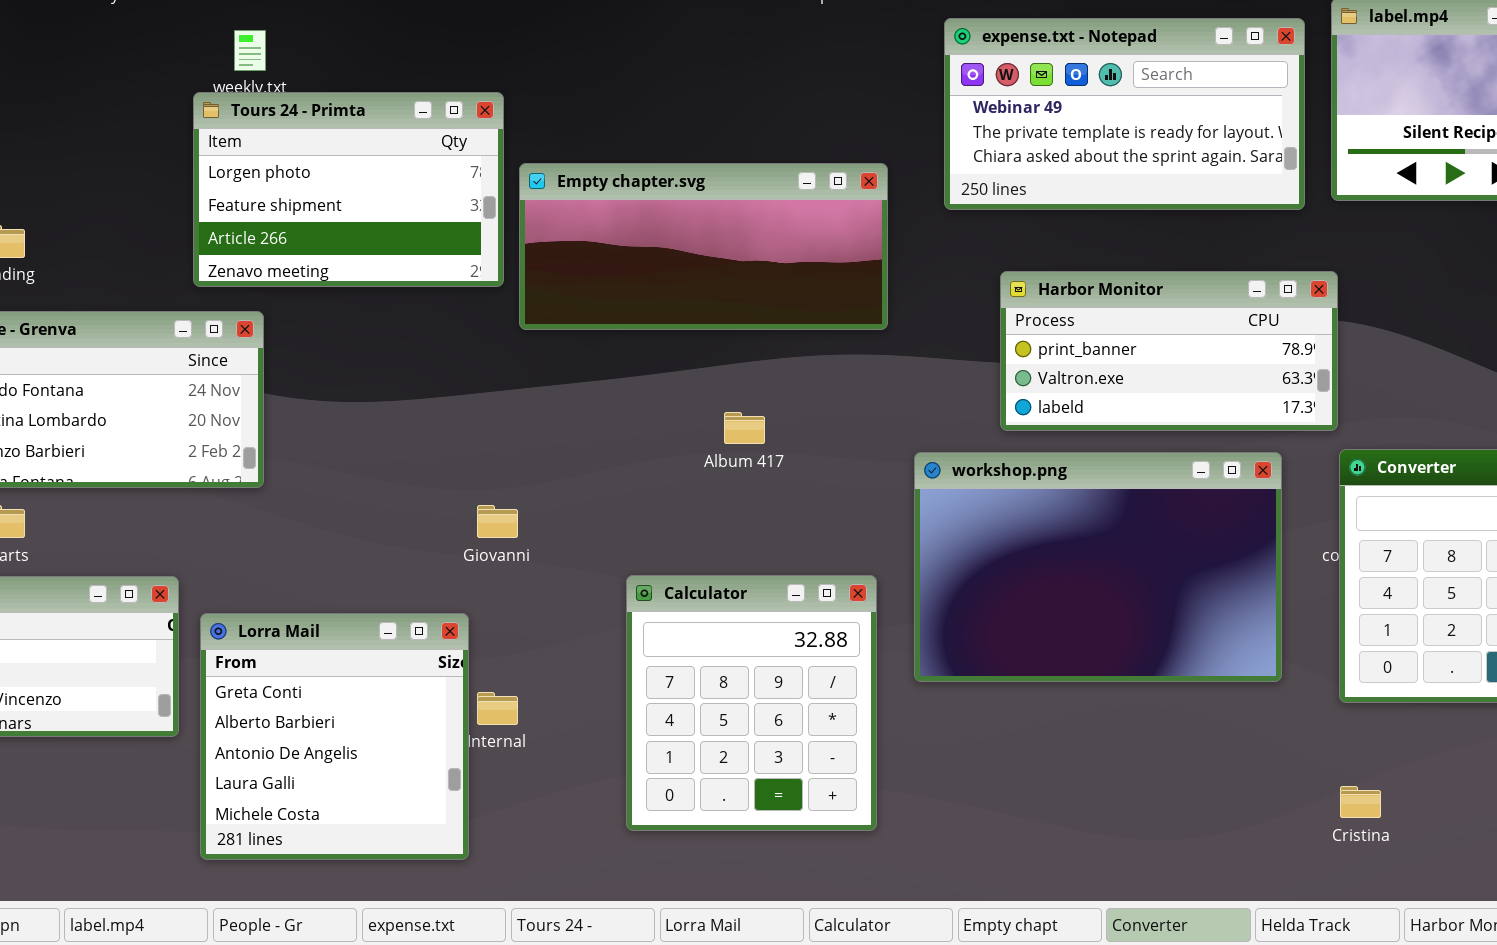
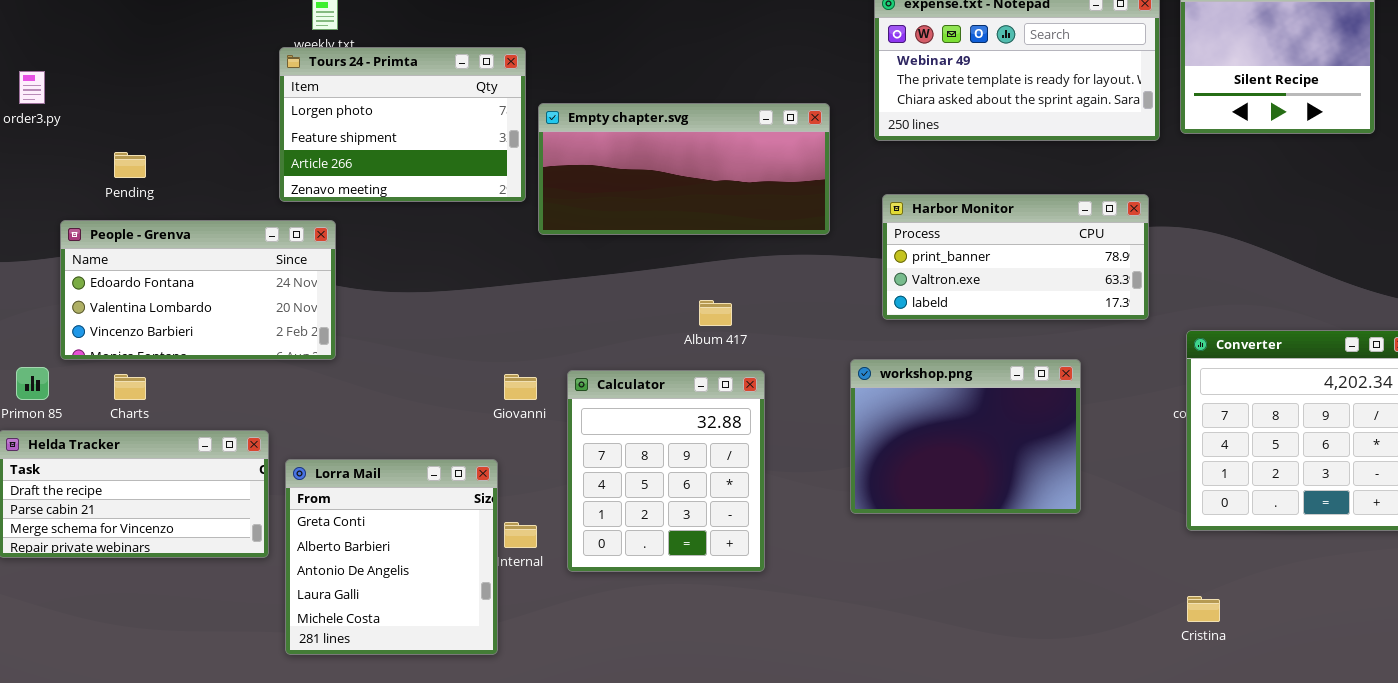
Harbor Monitor: [1000,271,1338,431] -> [882,194,1149,320], moved
workshop.png: [914,452,1282,682] -> [850,359,1081,514], resized
Calculator: [626,575,877,831] -> [567,370,765,572], moved

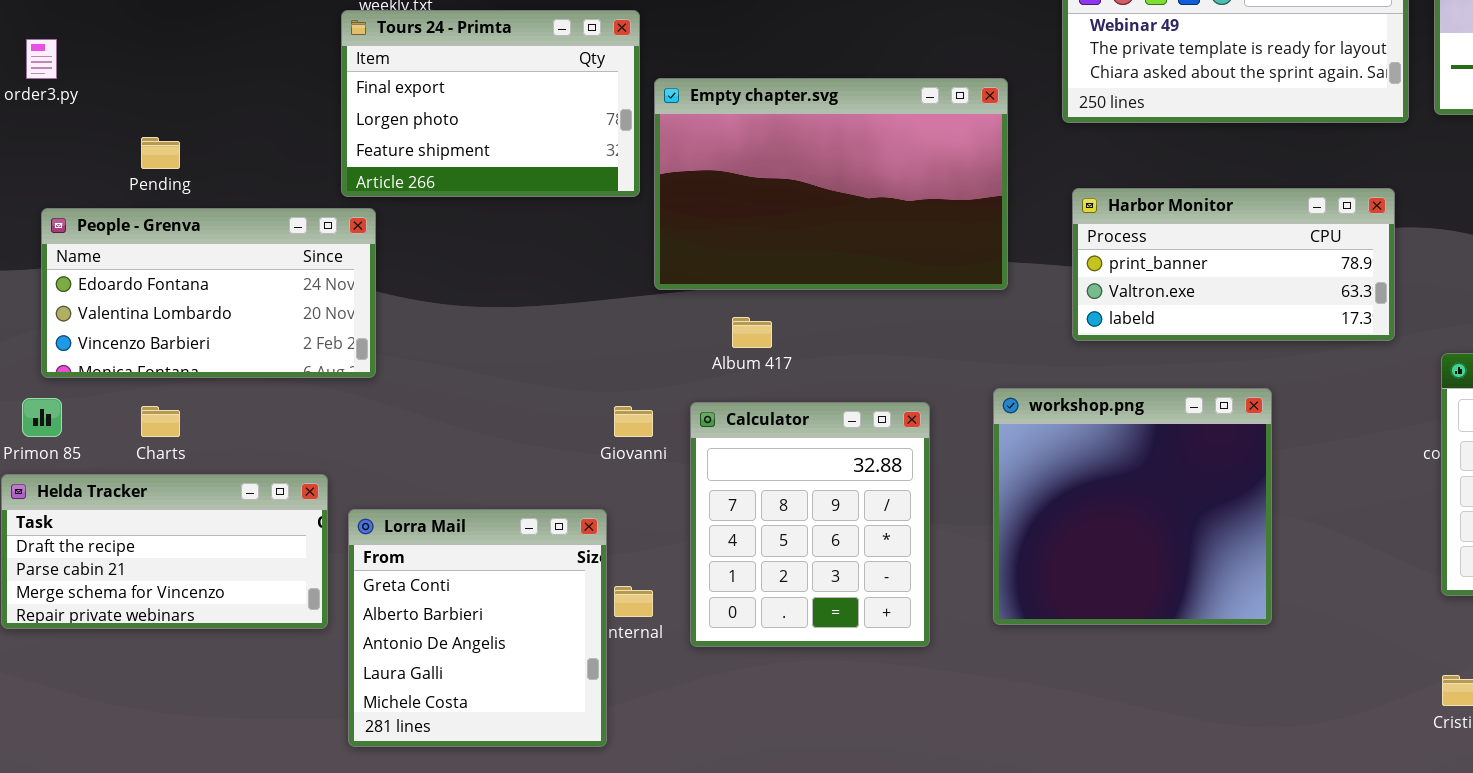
Tours 24 - Primta: [279,47,526,202] -> [341,10,640,197], scrolled up 1 row
Empty chapter.svg: [538,103,830,235] -> [654,78,1008,290], resized
People - Grenva: [60,220,336,360] -> [41,208,376,378], moved
Album 417: [699,300,732,326] -> [732,317,772,348], moved
workshop.png: [850,359,1081,514] -> [993,388,1272,625], moved, resized

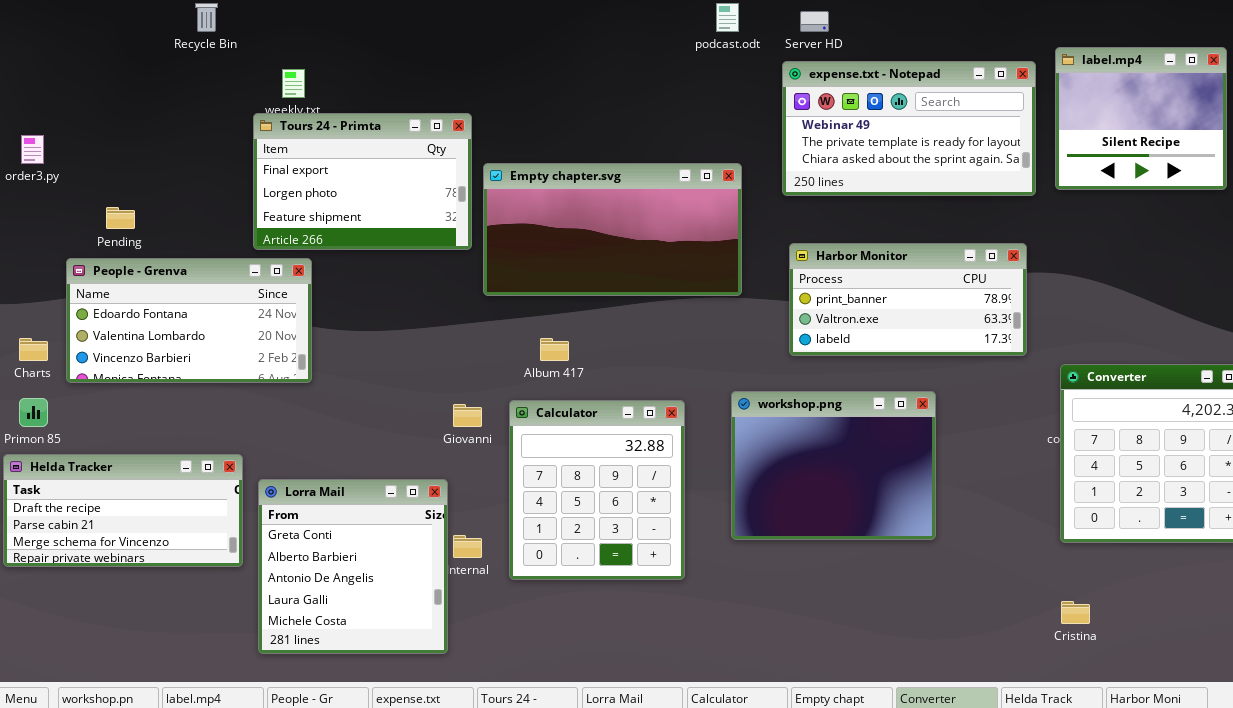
Empty chapter.svg: [654,78,1008,290] -> [483,163,742,296], resized
People - Grenva: [41,208,376,378] -> [66,258,312,383], moved
workshop.png: [993,388,1272,625] -> [731,391,936,540], resized
Charts: [141,406,180,437] -> [19,338,48,361], moved

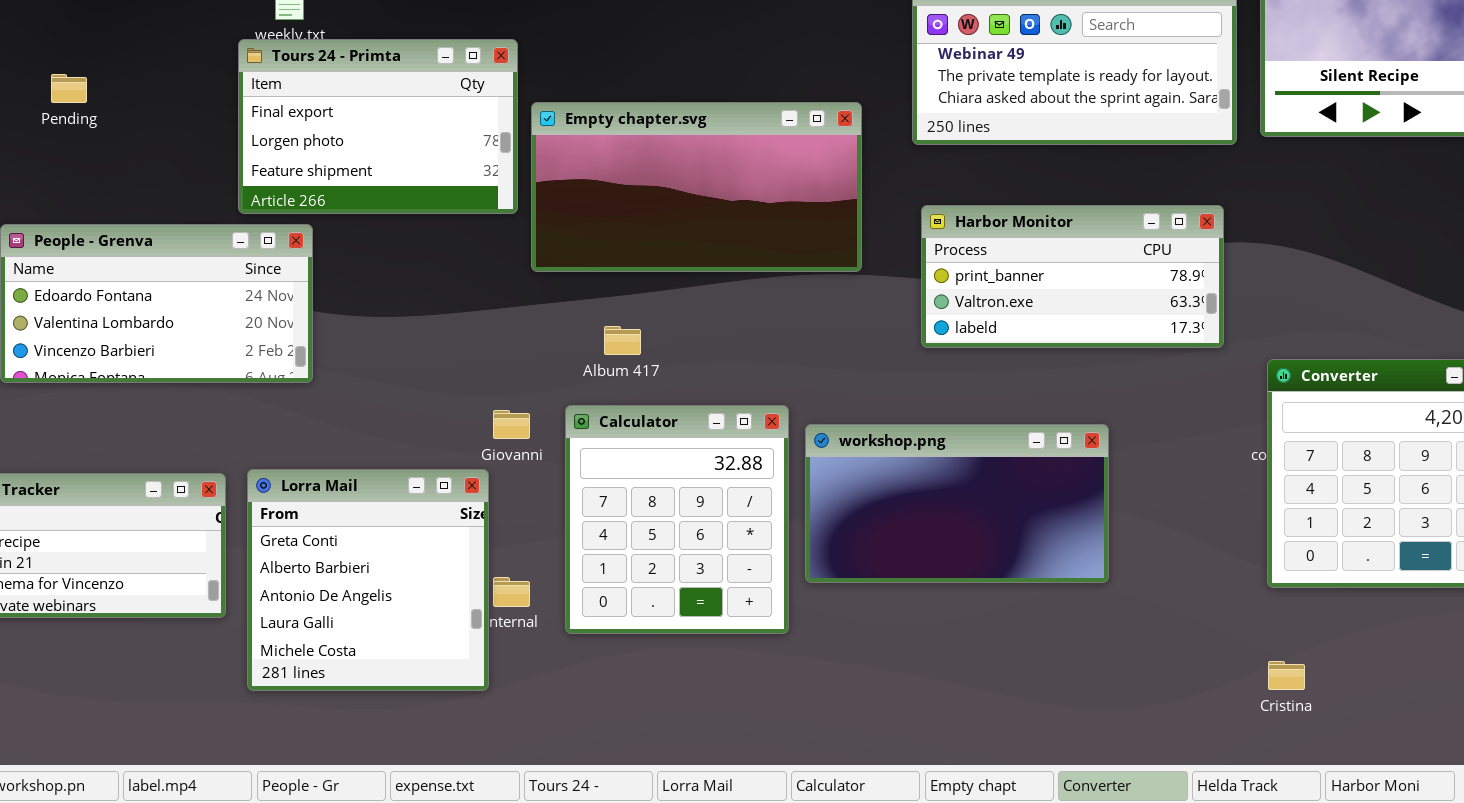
Pending: [106,207,135,229] -> [51,74,87,103], moved
workshop.png: [731,391,936,540] -> [805,424,1109,583], resized
Lorra Mail: [258,479,448,654] -> [247,469,489,691], moved

